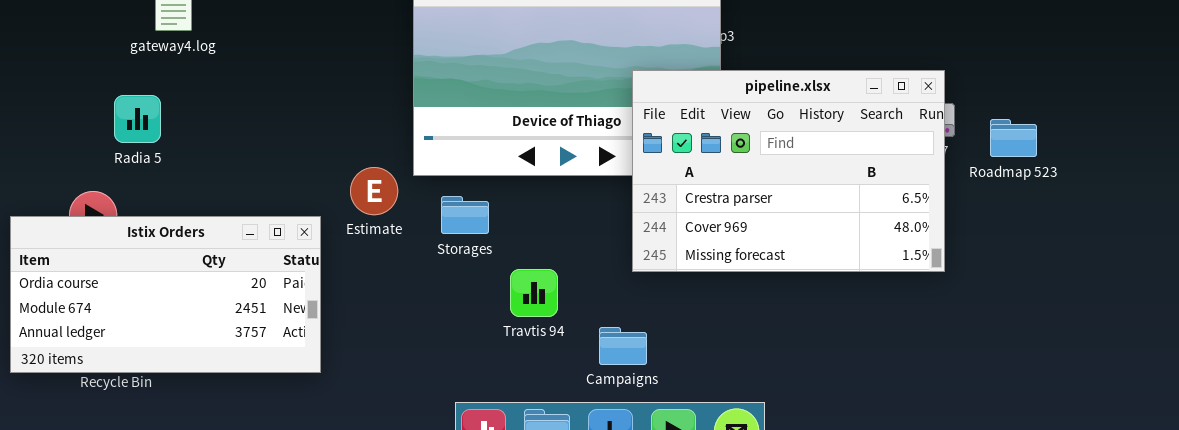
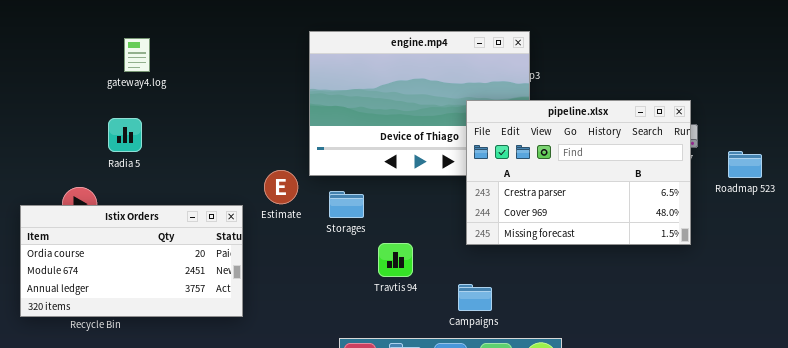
Radia 5: [114,95,161,143] -> [108,118,142,152], moved
Roadmap 523: [990,119,1037,157] -> [728,151,762,178], moved
Campaigns: [599,327,647,365] -> [458,284,492,311], moved

